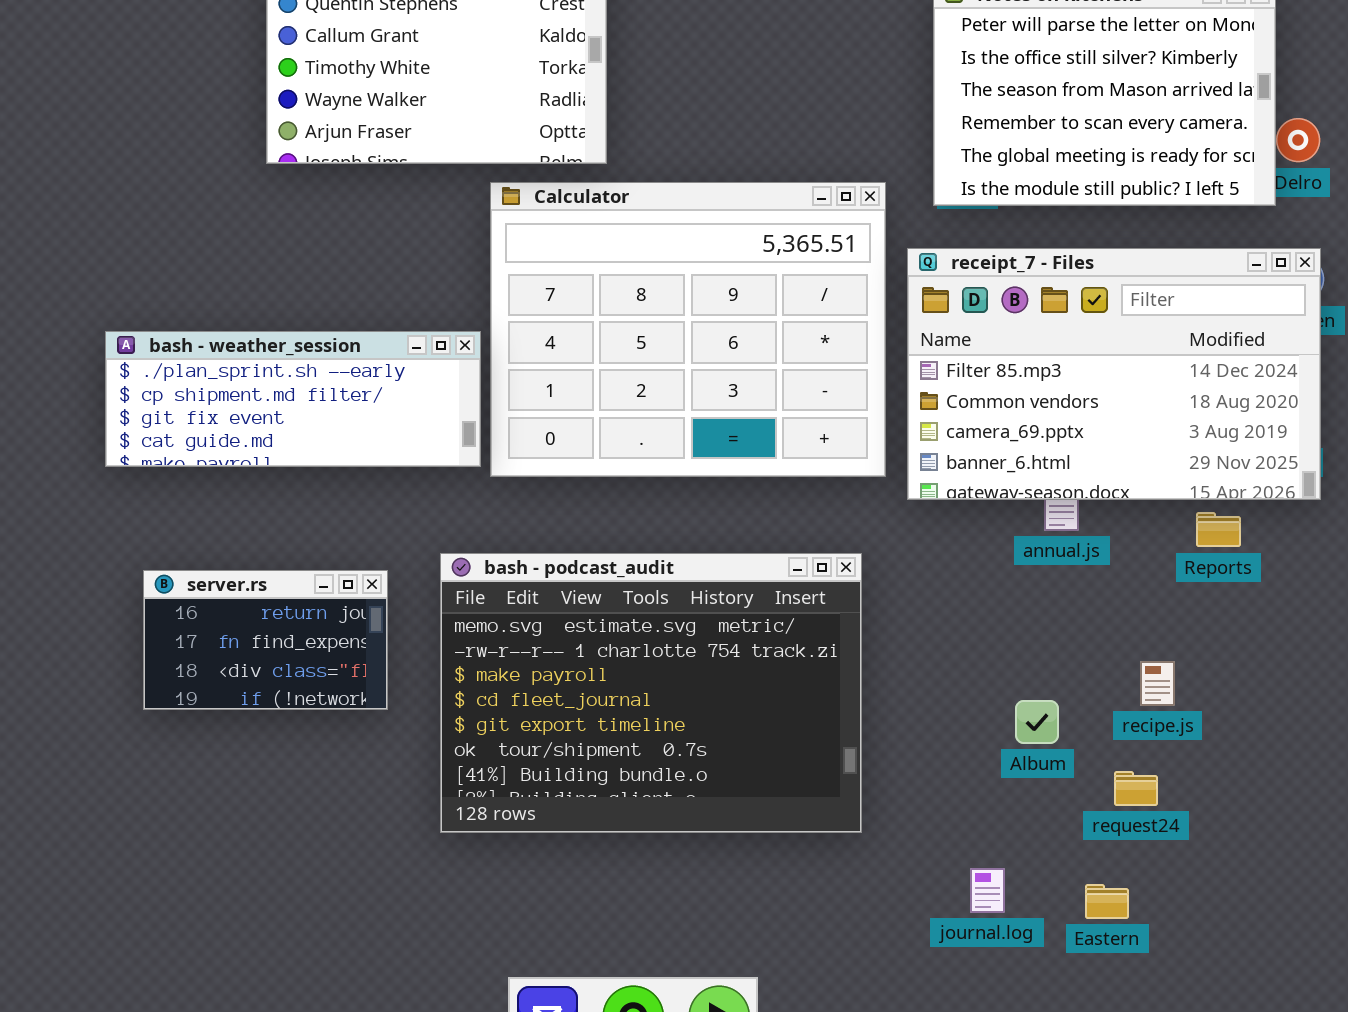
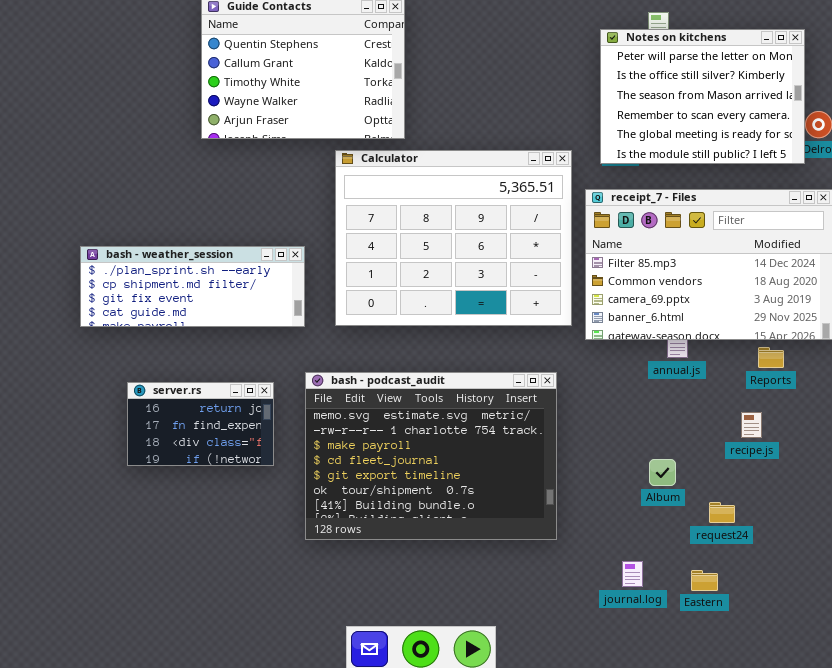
bash - weather_session: [105,331,481,467] -> [80,246,305,327], moved
recipe.js: [1140,661,1175,706] -> [741,412,762,438], moved

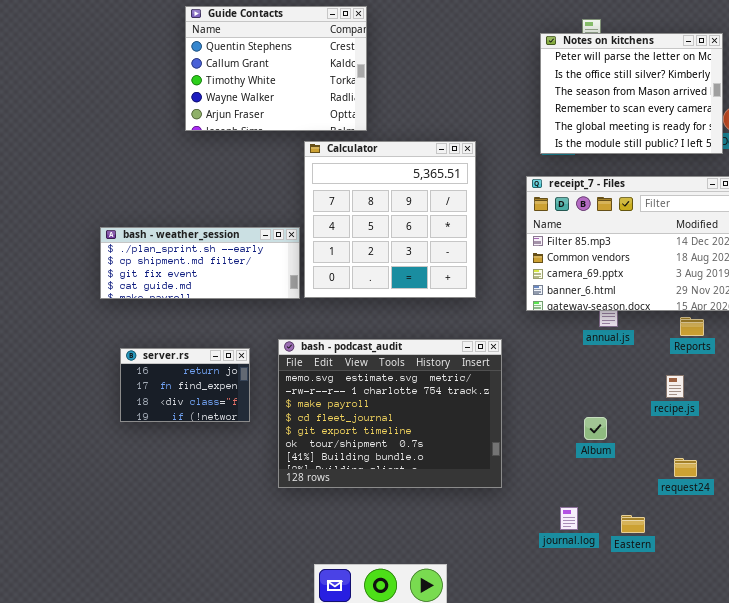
Calculator: [335,150,572,326] -> [304,141,476,298], resized
bash - weather_session: [80,246,305,327] -> [100,227,300,299], moved
request24: [709,502,735,523] -> [674,458,697,477], moved

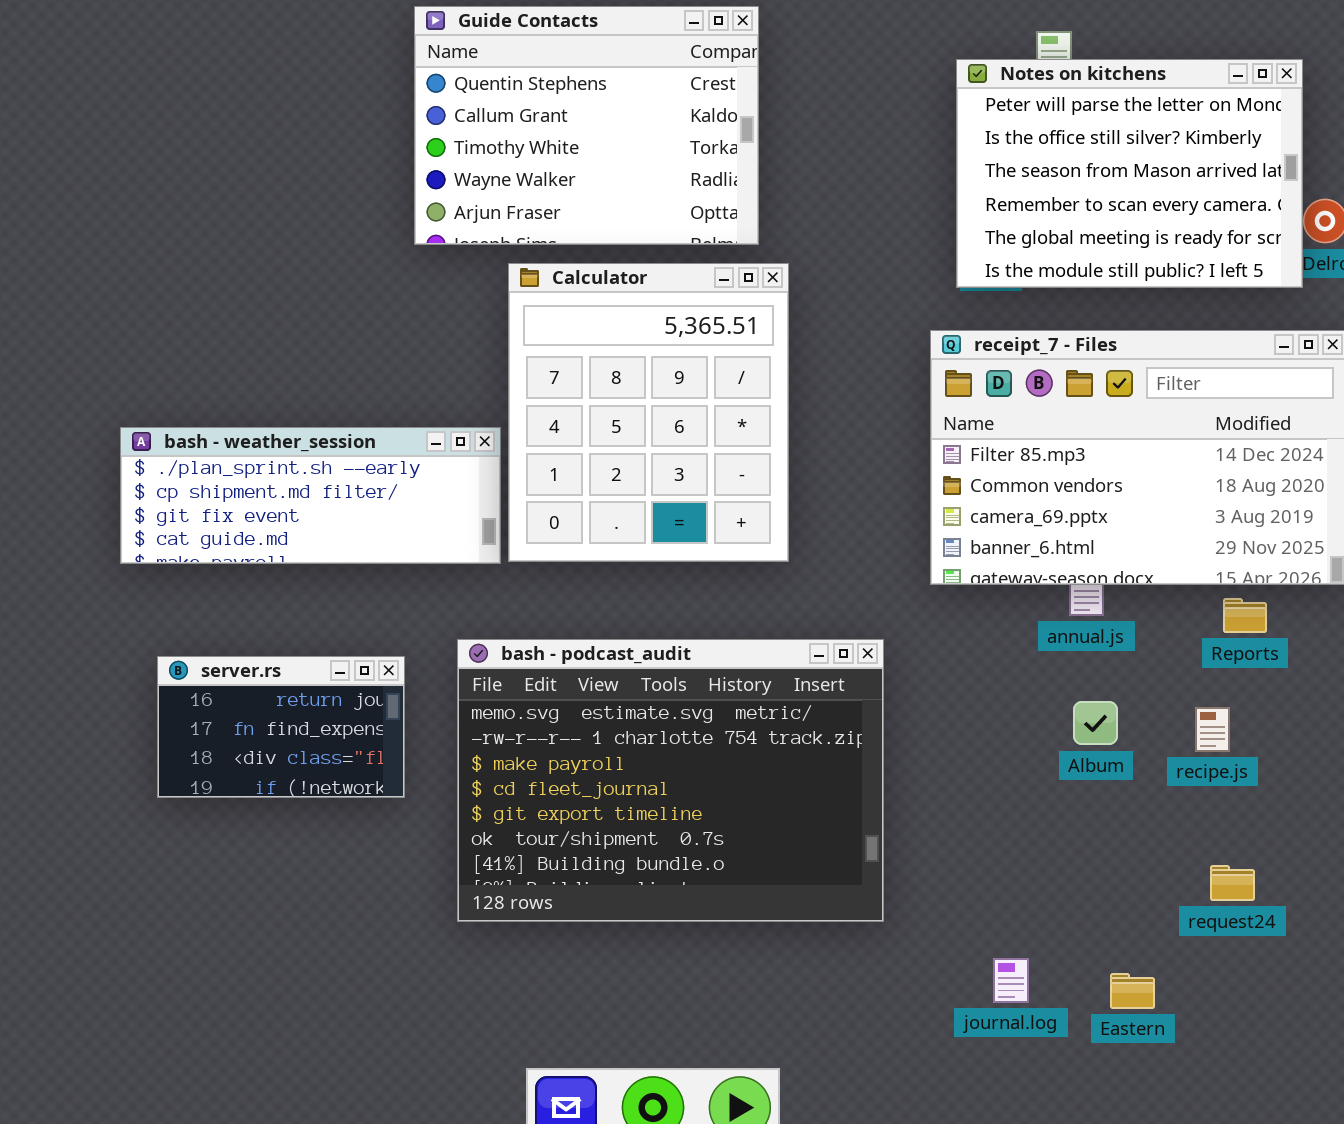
Guide Contacts: [185,6,367,131] -> [414,6,759,245], moved
Calculator: [304,141,476,298] -> [508,263,789,562], resized
Album: [584,417,607,440] -> [1073,701,1118,745], moved

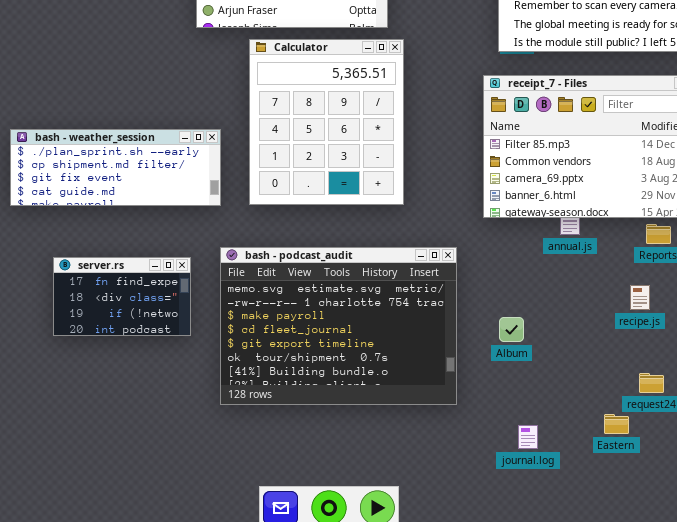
bash - weather_session: [120,427,501,564] -> [10,129,221,206], moved
server.rs: [157,656,405,798] -> [53,257,191,336], scrolled down 1 row
Album: [1073,701,1118,745] -> [499,317,524,342], moved
Eastern: [1110,973,1155,1009] -> [604,414,629,434], moved

